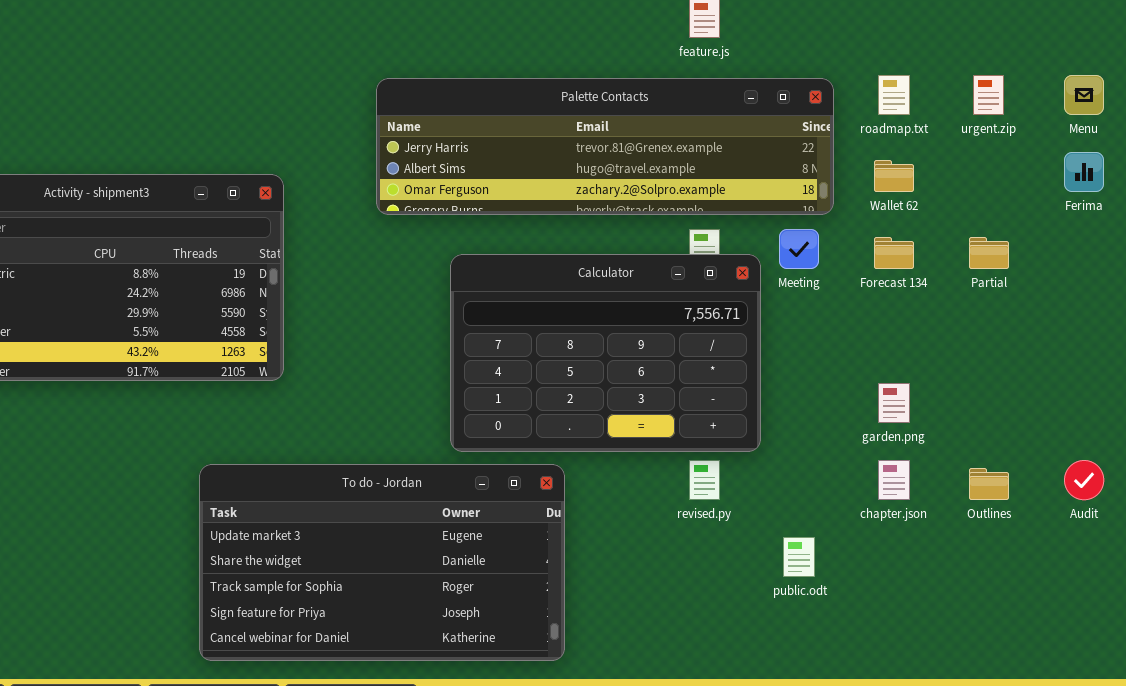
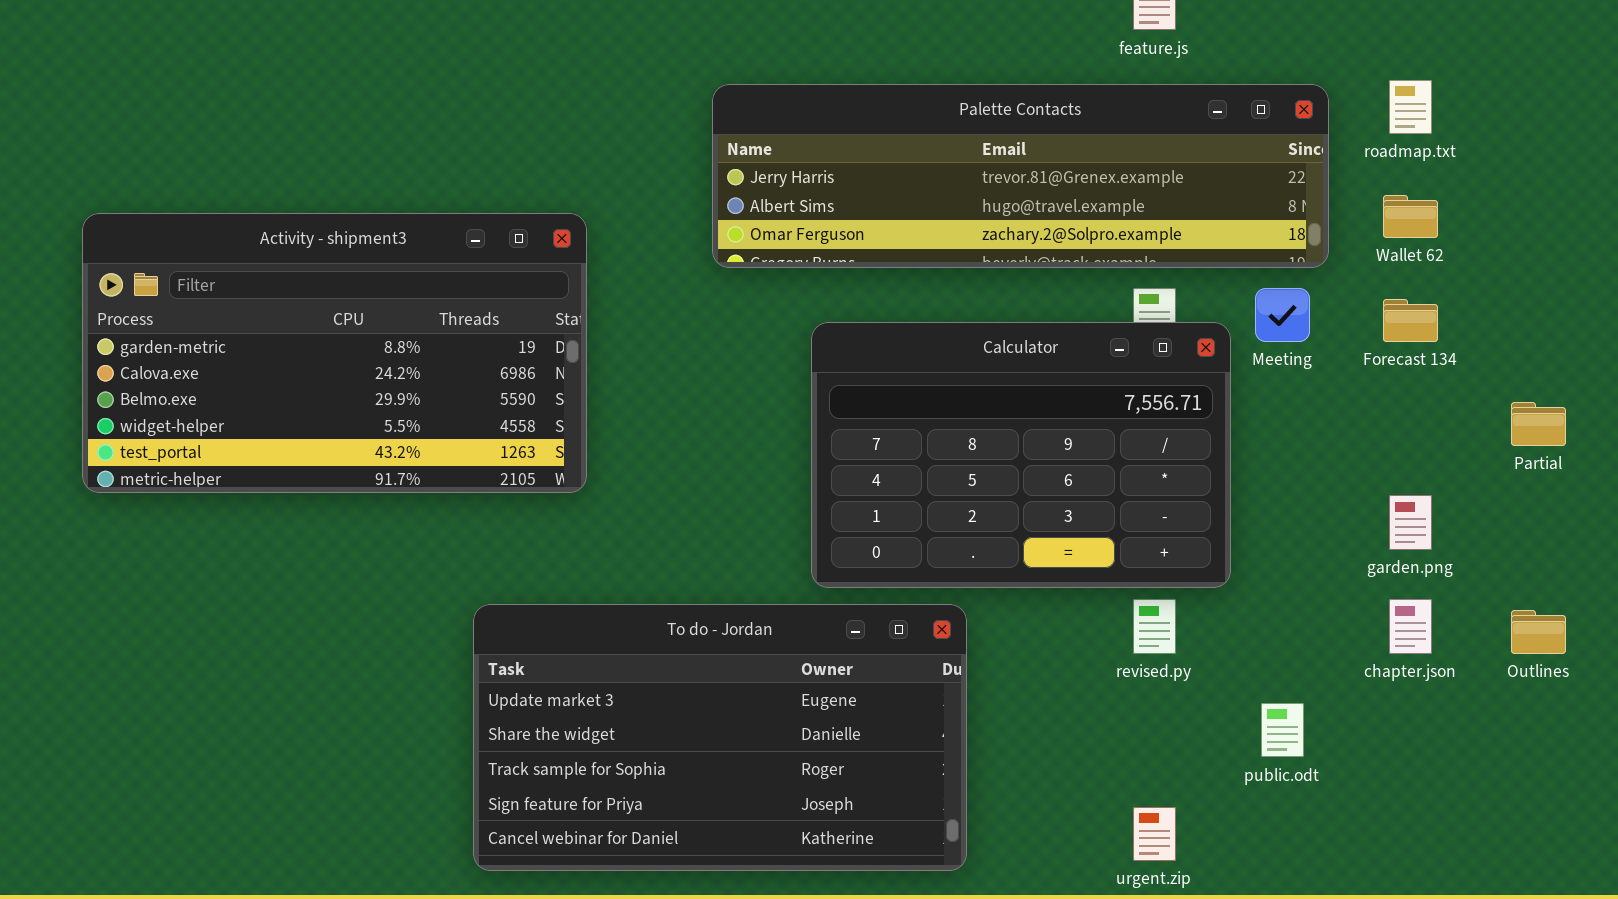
urgent.zip: [973,75,1004,115] -> [1133,807,1176,861], moved
Partial: [969,237,1009,269] -> [1511,402,1566,446], moved

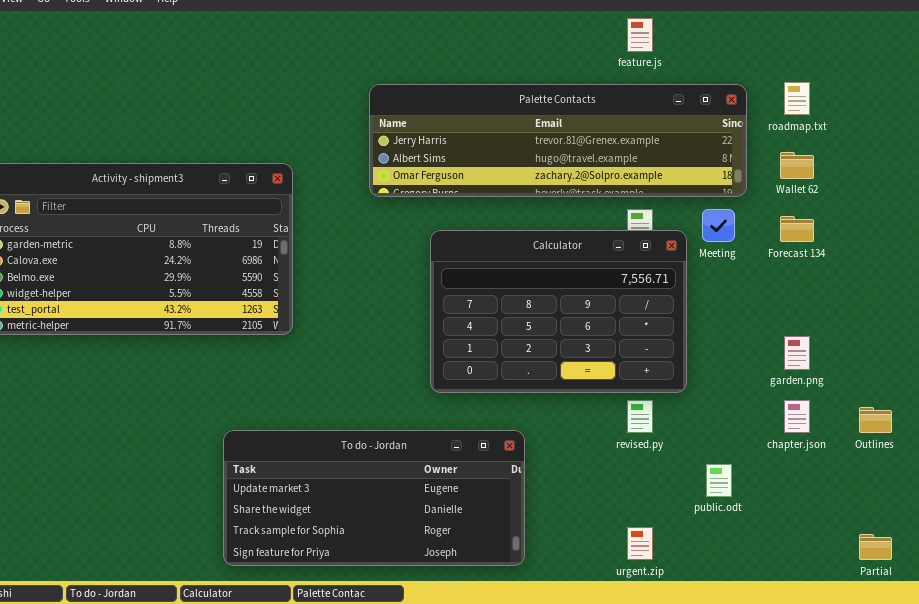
Partial: [1511,402,1566,446] -> [859,534,892,560], moved
To do - Jordan: [473,604,967,871] -> [223,430,525,566], resized

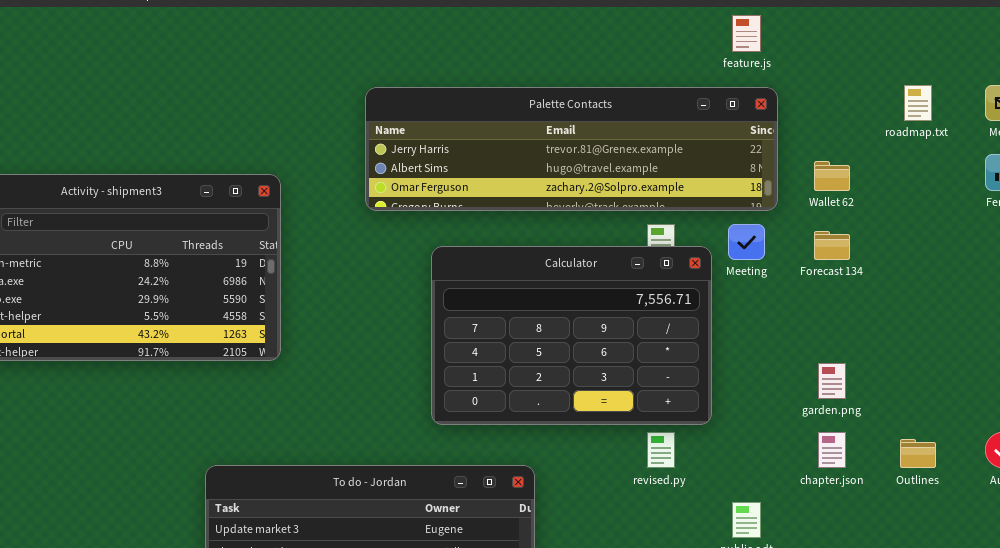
feature.js: [627,18,653,52] -> [732,15,761,52], moved
roadmap.txt: [784,82,810,115] -> [904,85,932,121], moved

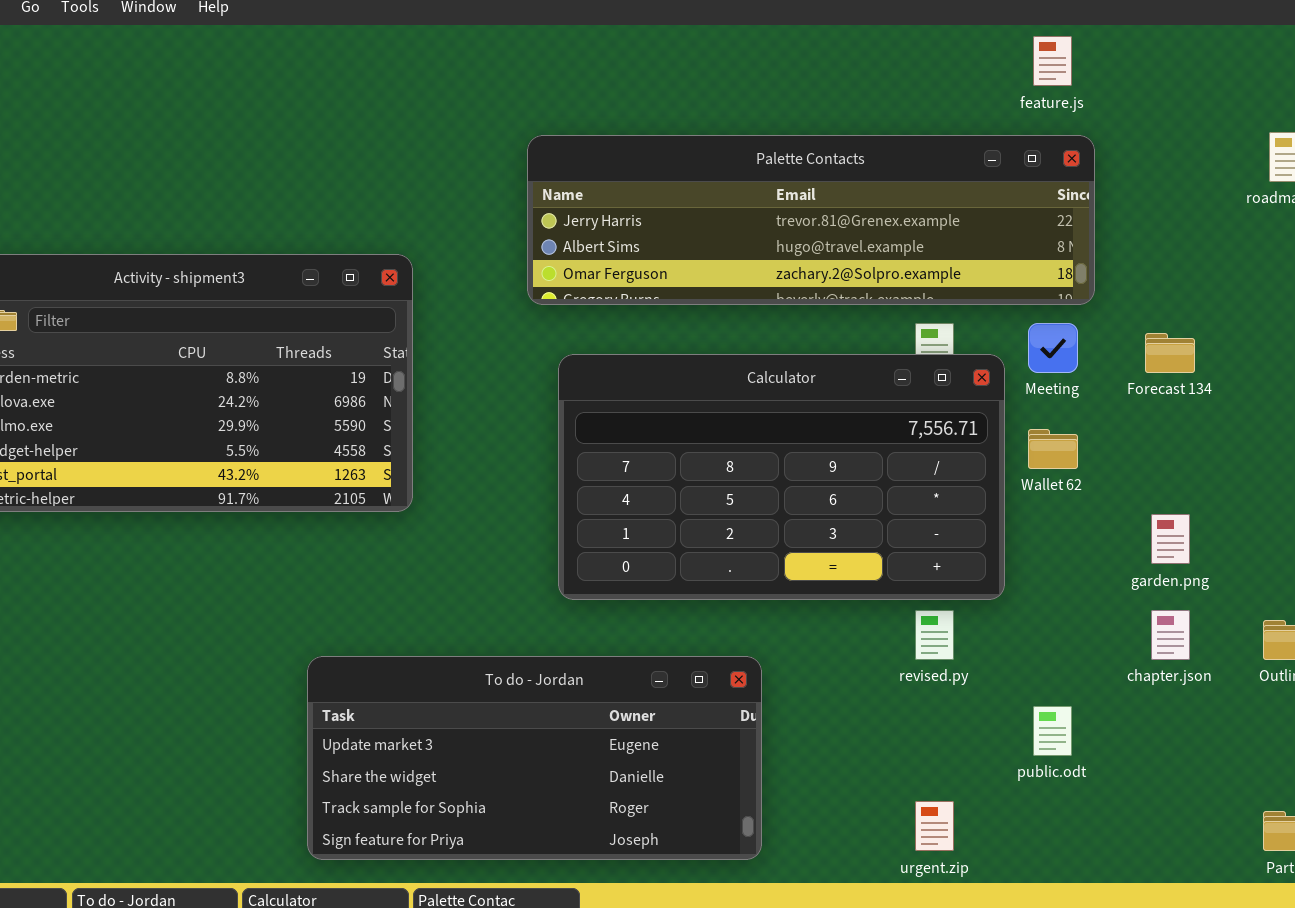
Wallet 62: [814,161,850,191] -> [1028,429,1078,469], moved
Calculator: [431,246,712,425] -> [558,354,1005,600], resized

